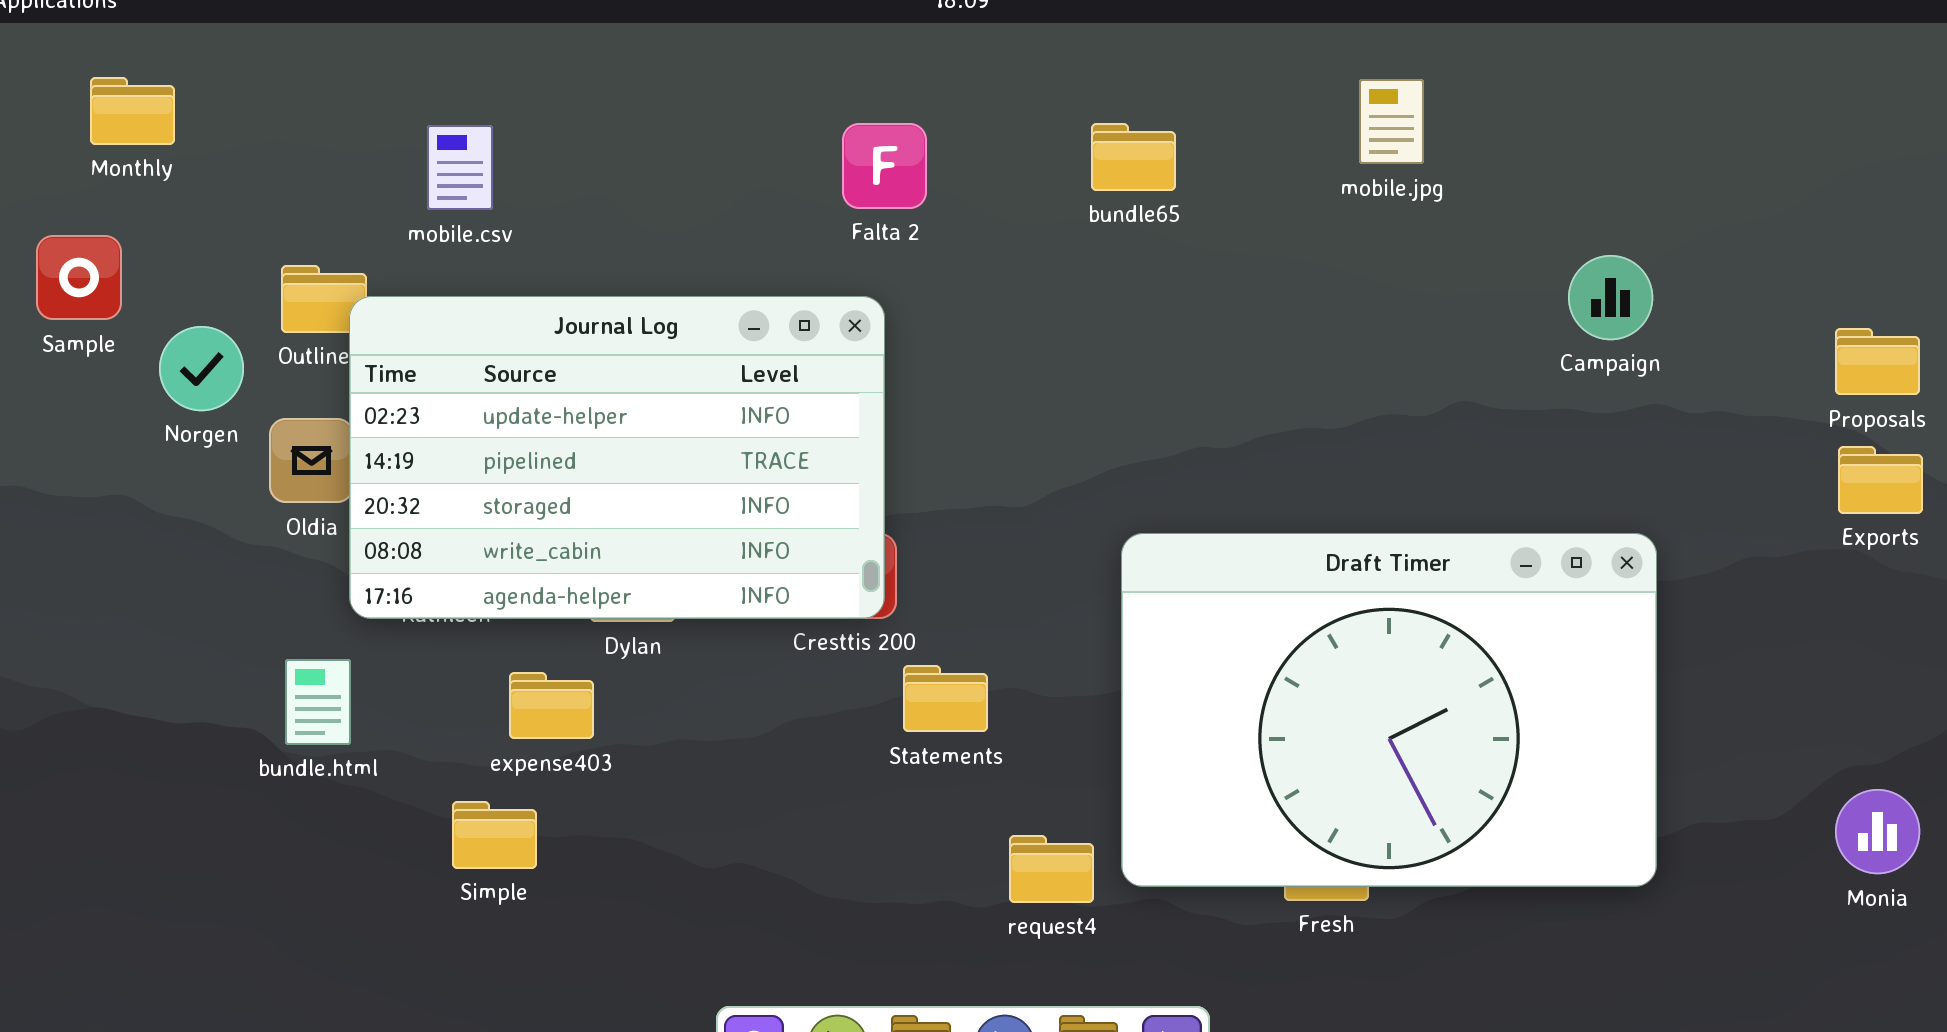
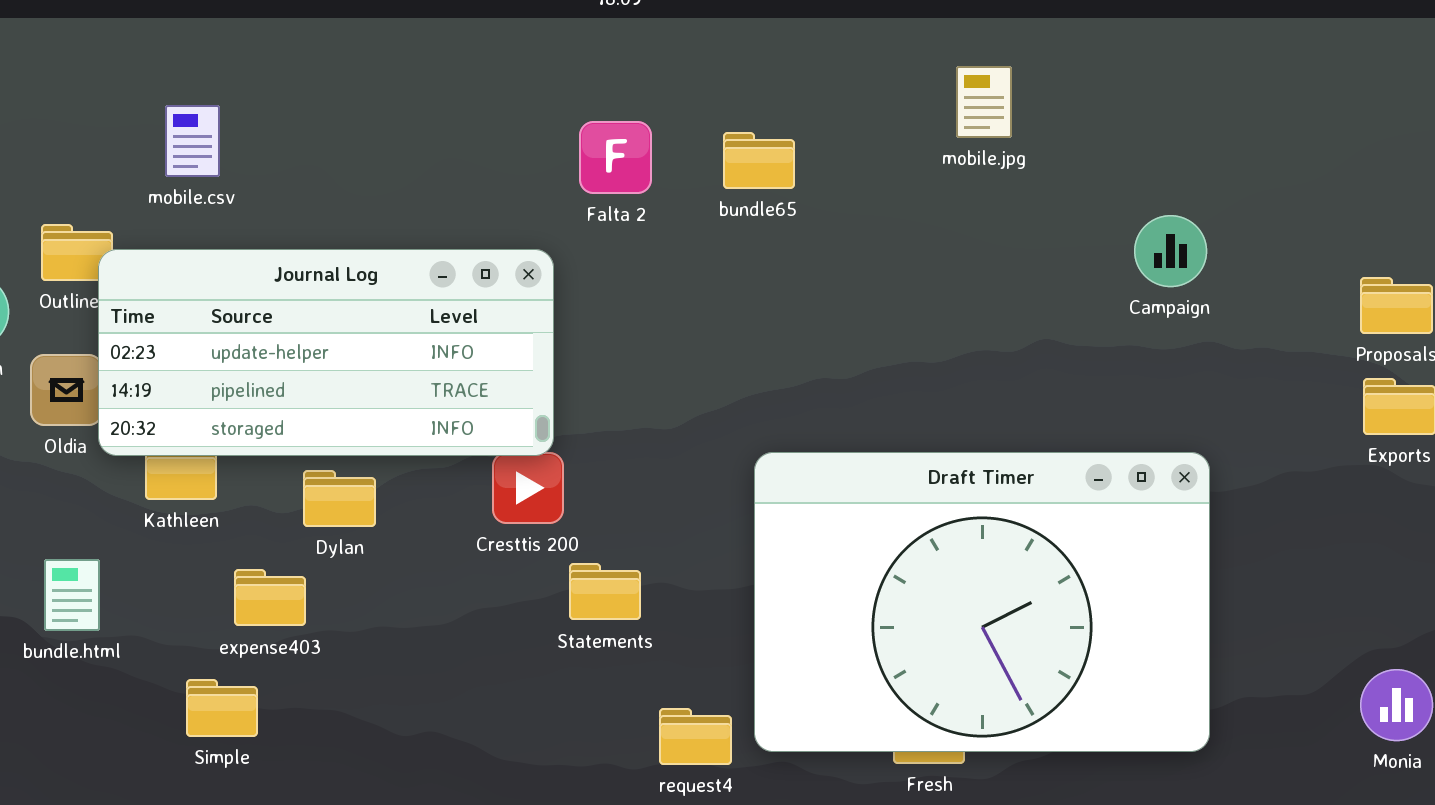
Falta 2: [842,123,927,209] -> [579,121,652,194], moved
bundle65: [1091,123,1176,191] -> [723,132,795,189], moved
Journal Log: [349,296,885,619] -> [98,249,554,456], resized

